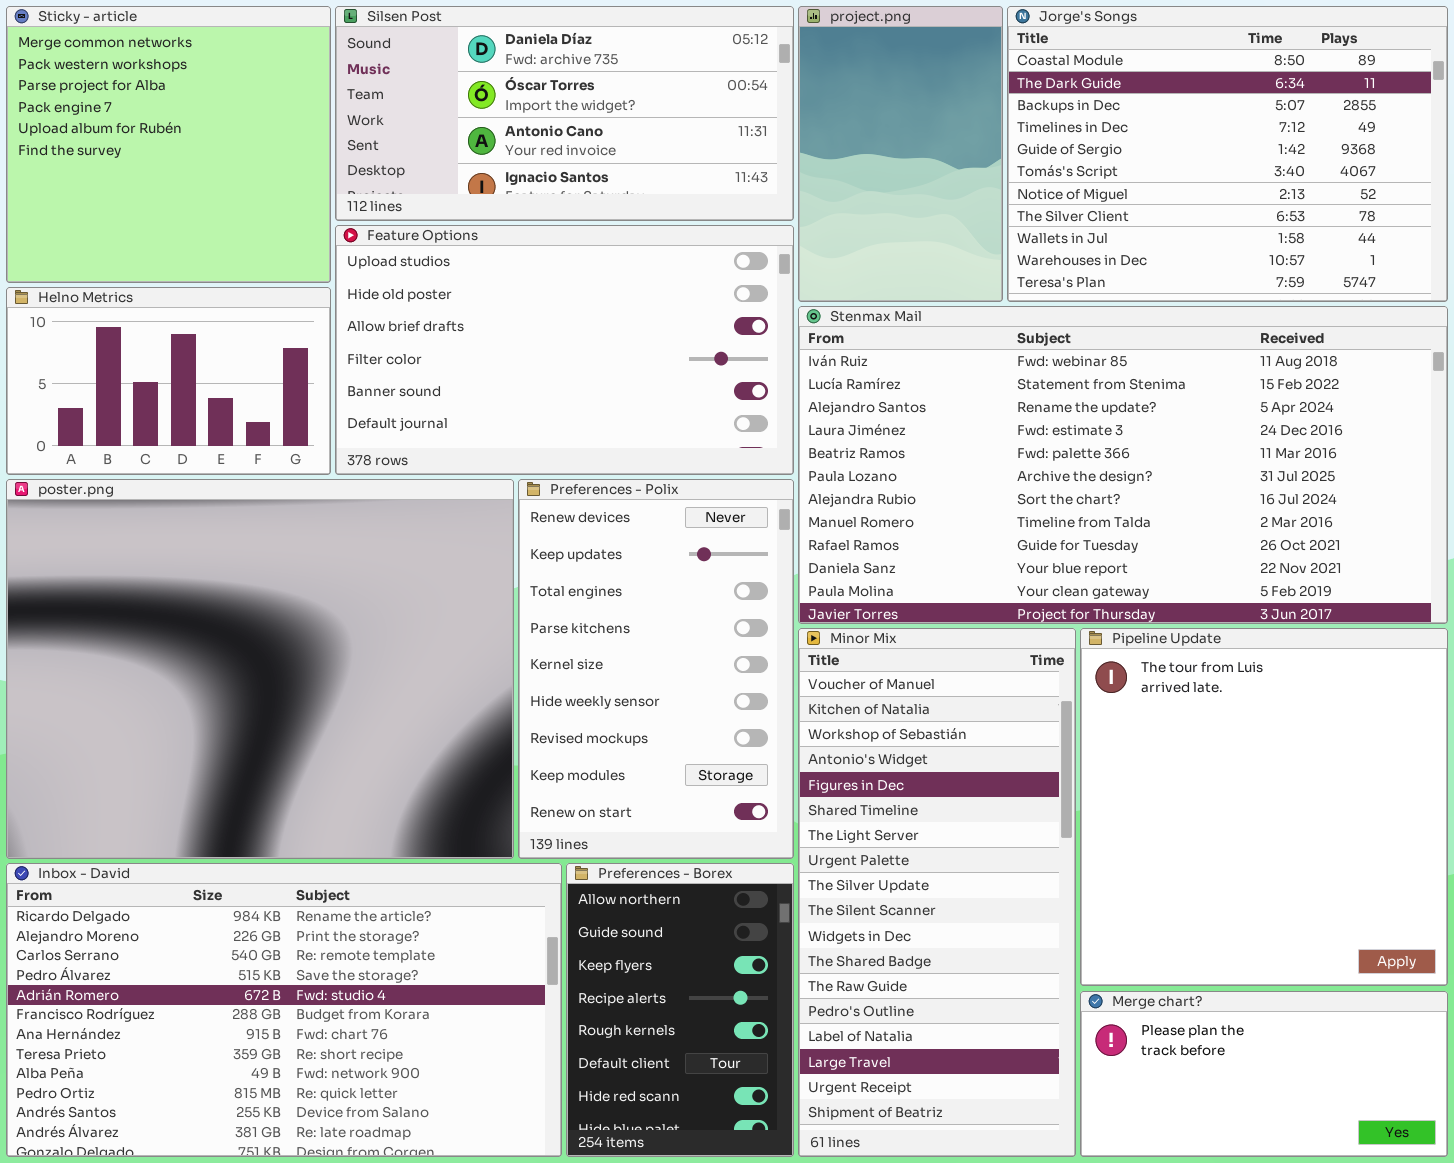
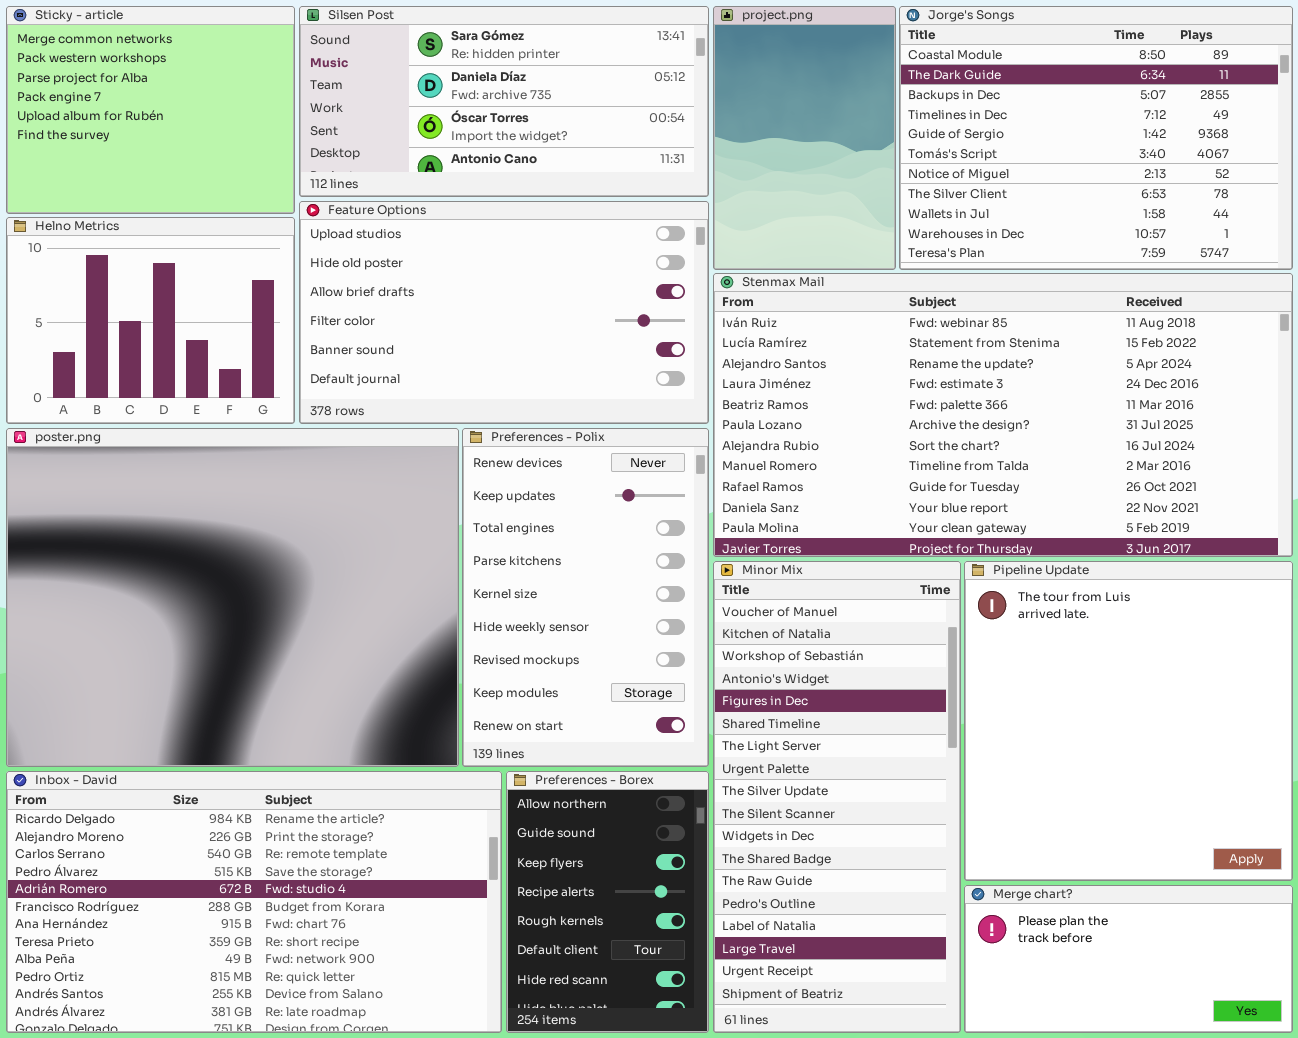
Sticky - article: [6,6,331,283] -> [6,6,295,214], resized
Silsen Post: [335,6,794,221] -> [299,6,709,197], scrolled up 1 row
Helno Metrics: [6,287,331,475] -> [6,217,295,424], resized

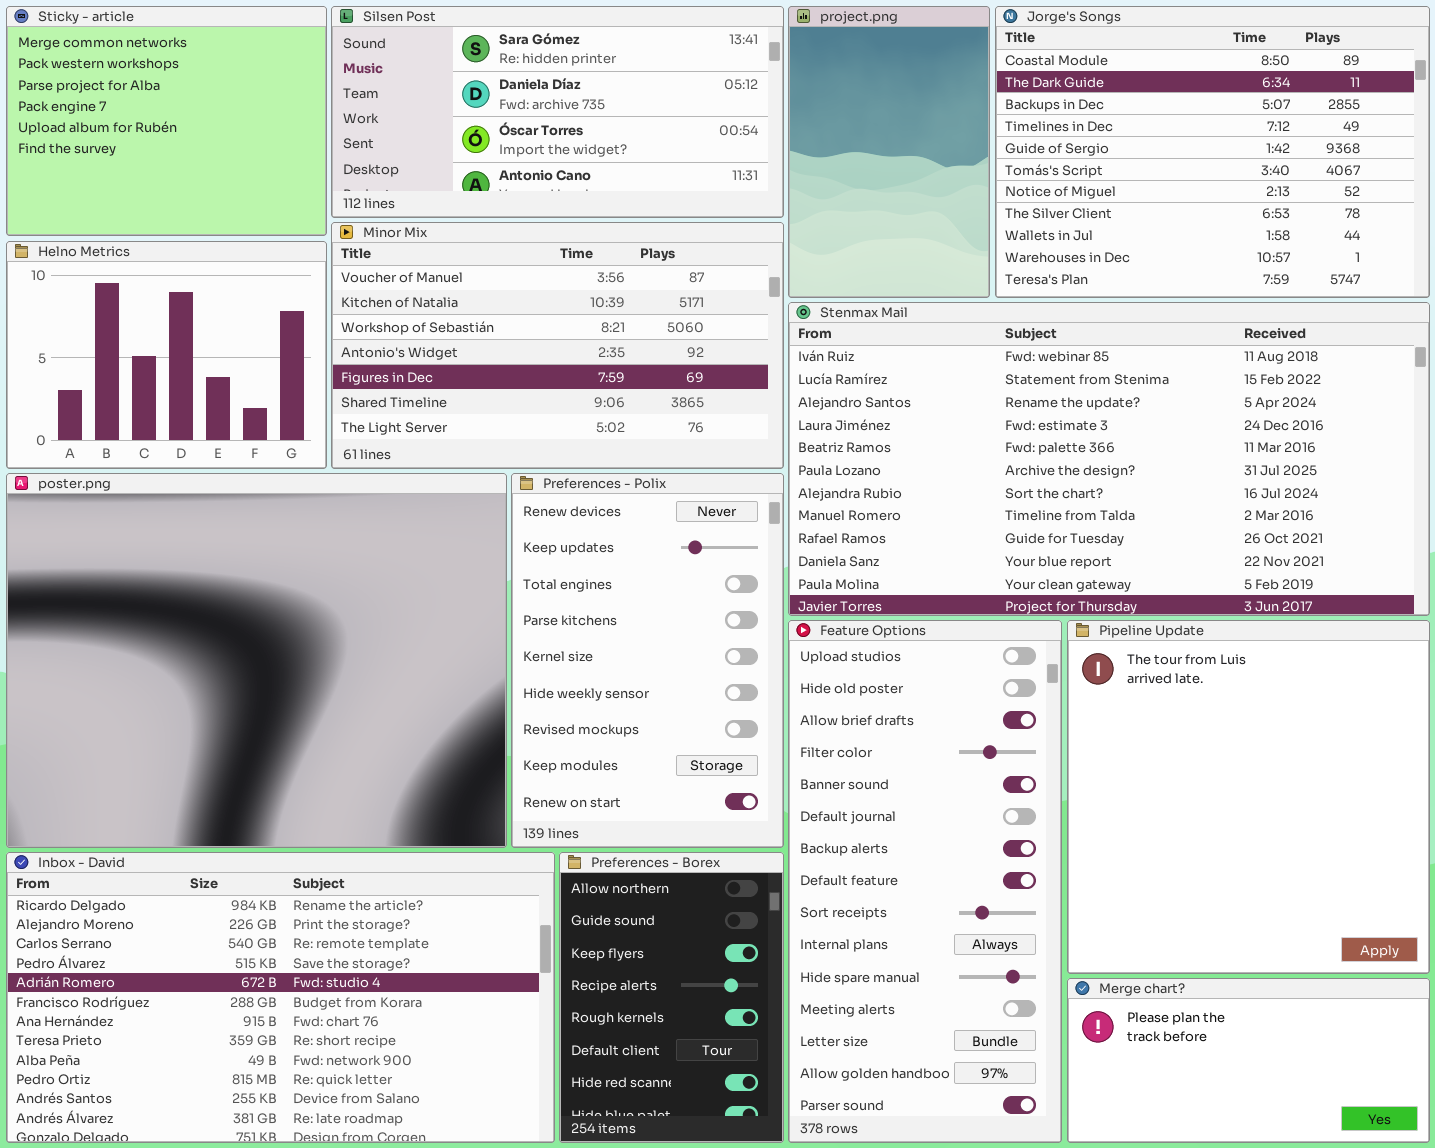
Feature Options: [299,201,709,424] -> [788,620,1062,1143], moved, resized
Minor Mix: [713,561,961,1033] -> [331,222,784,469], moved, resized

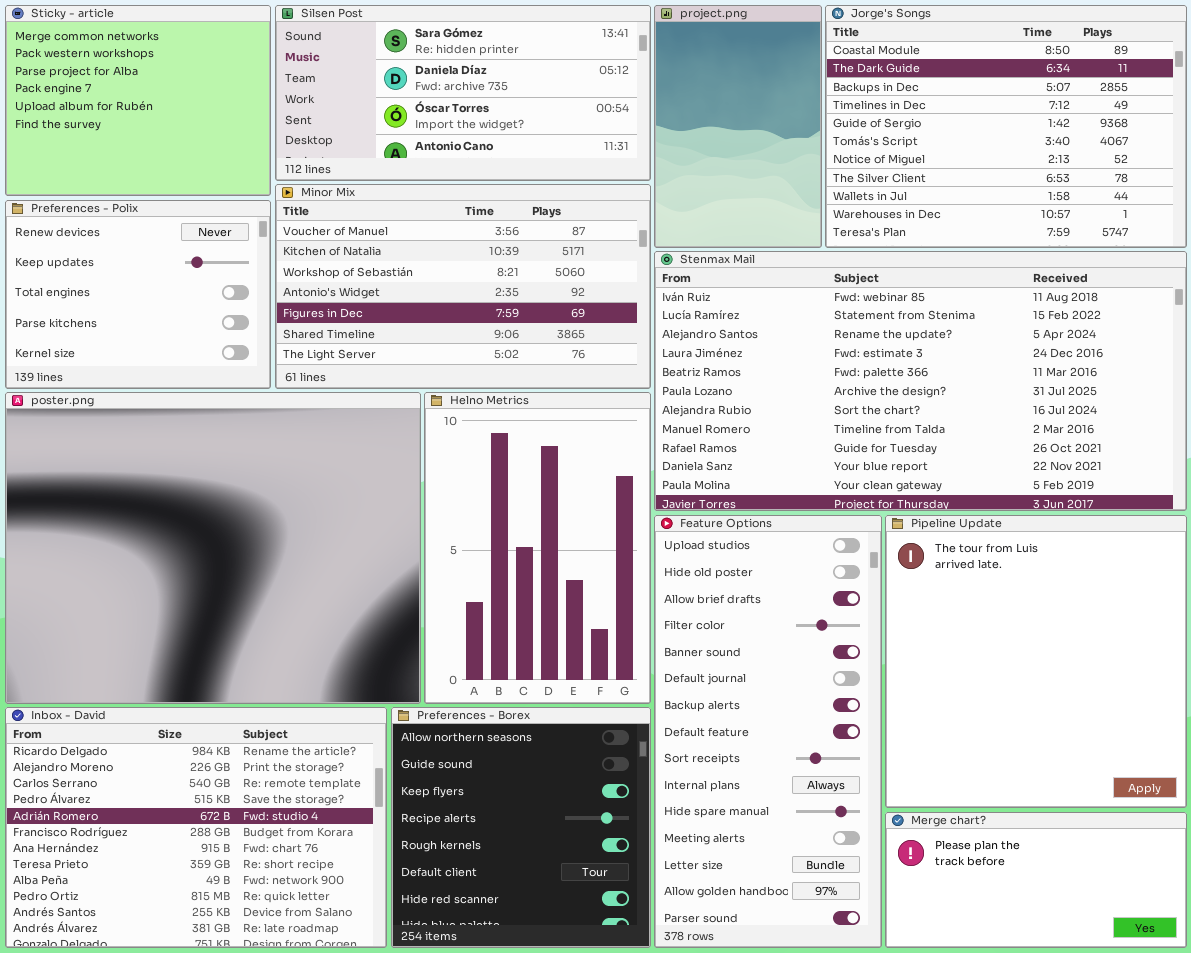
Helno Metrics: [6,241,327,469] -> [424,392,651,704], moved, resized
Preferences - Polix: [511,473,784,848] -> [5,200,271,389], moved, resized
Inbox - David: [6,852,555,1143] -> [5,707,387,948], resized
Preferences - Borex: [559,852,784,1143] -> [391,707,651,948], resized

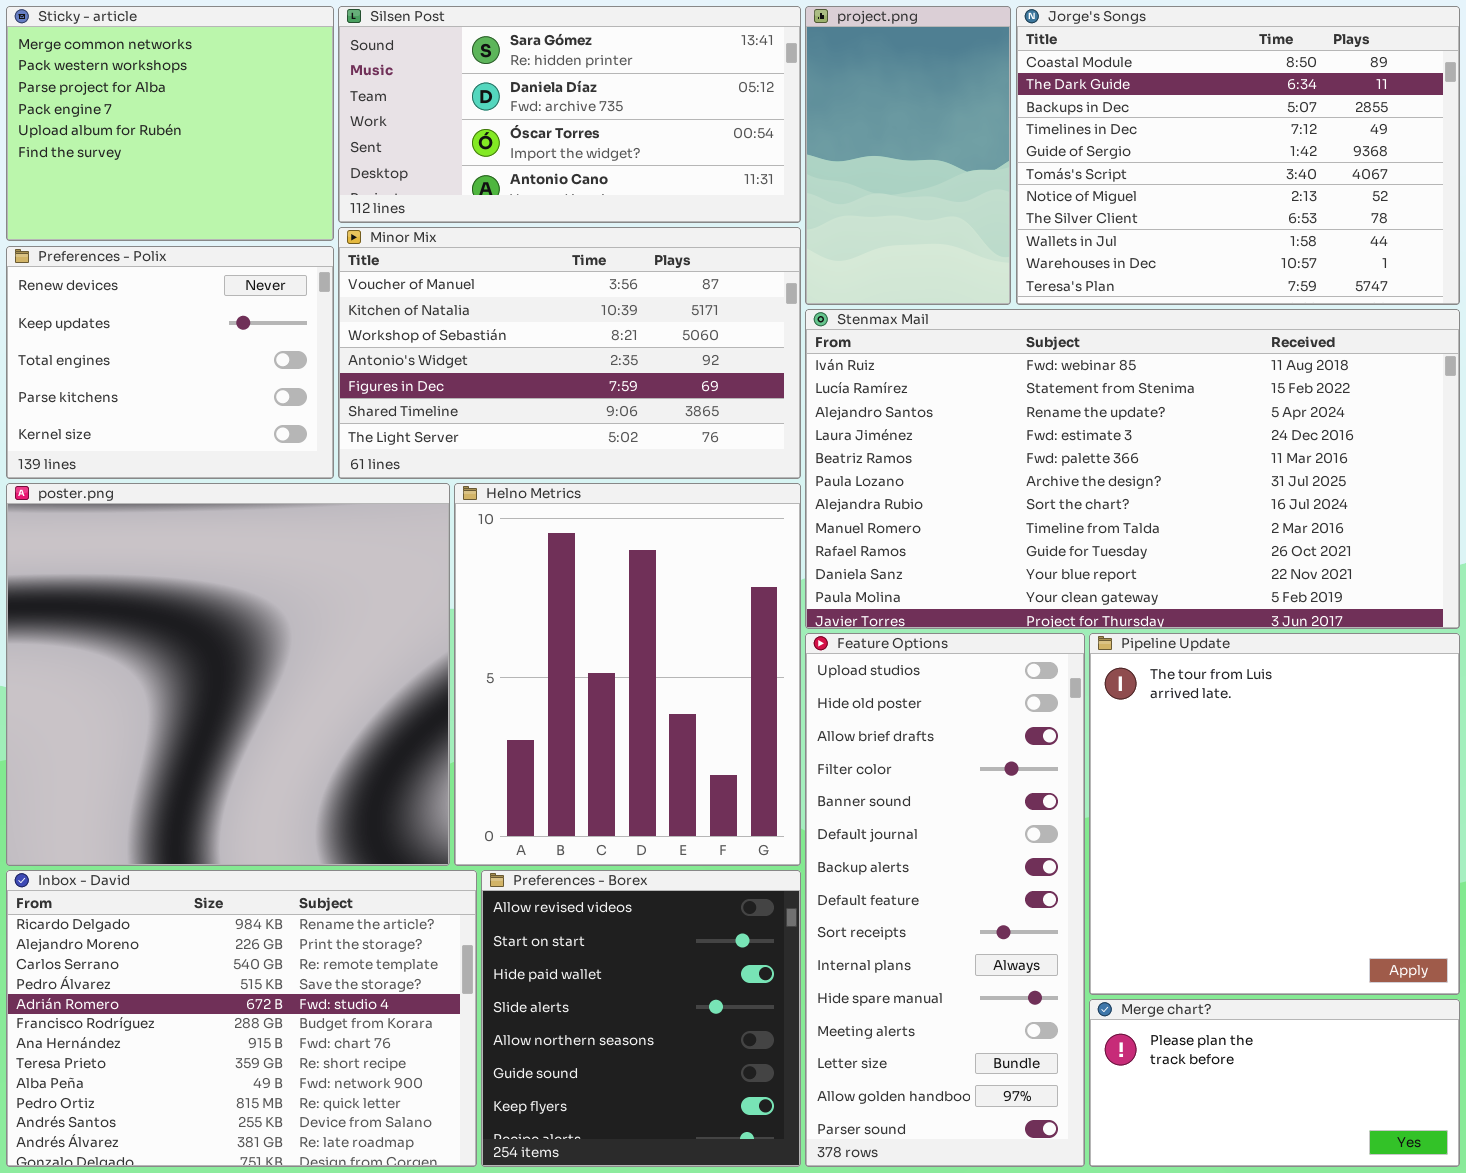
poster.png: [5,392,421,704] -> [6,483,450,866], resized
Helno Metrics: [424,392,651,704] -> [454,483,801,866], resized
Preferences - Borex: [391,707,651,948] -> [481,870,801,1167], scrolled up 4 rows

